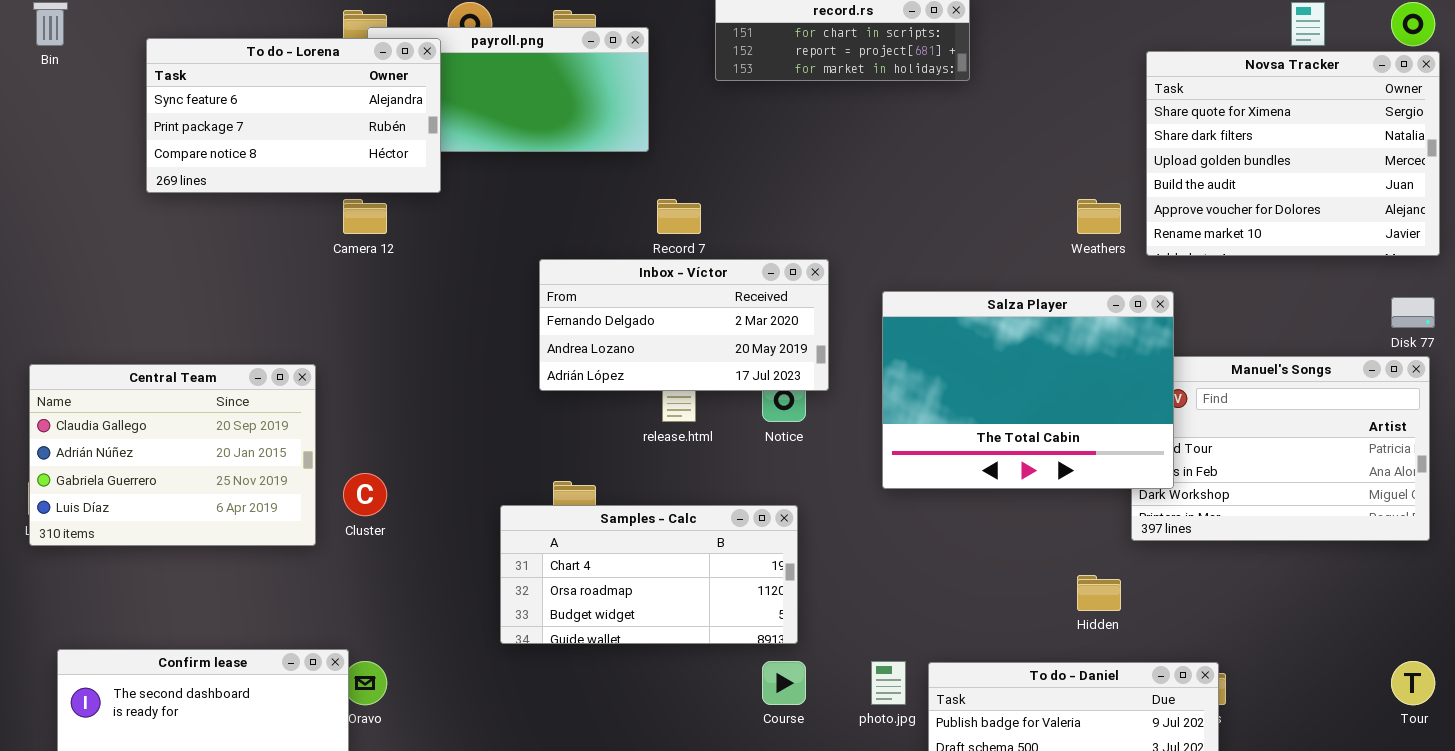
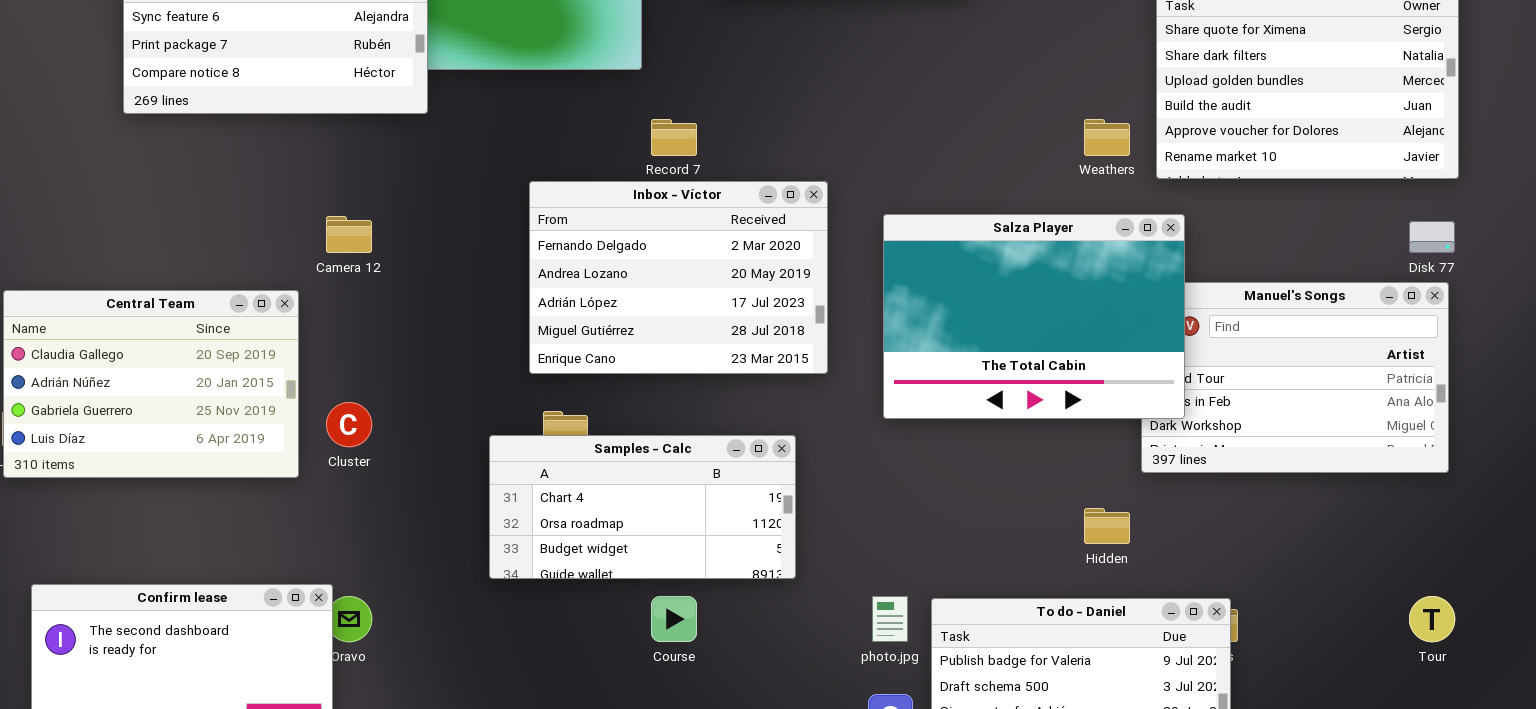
Camera 12: [343,199,387,234] -> [326,216,372,253], moved
Inbox - Víctor: [539,259,829,391] -> [529,181,828,374], resized
Course: [762,661,806,705] -> [651,596,697,642], moved

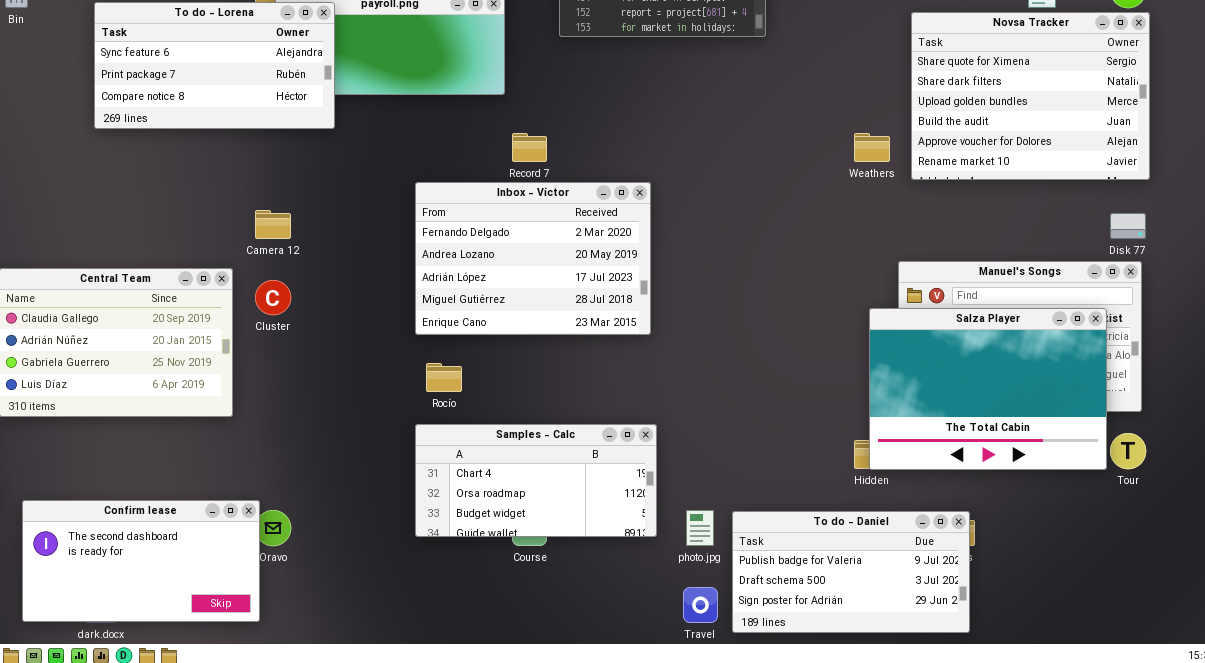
Salza Player: [883,214,1185,419] -> [869,308,1107,470], moved
Cluster: [326,402,372,447] -> [255,280,291,315], moved
Samples - Calc: [489,435,796,579] -> [415,424,657,537], moved
Tour: [1409,596,1455,642] -> [1110,433,1146,469], moved

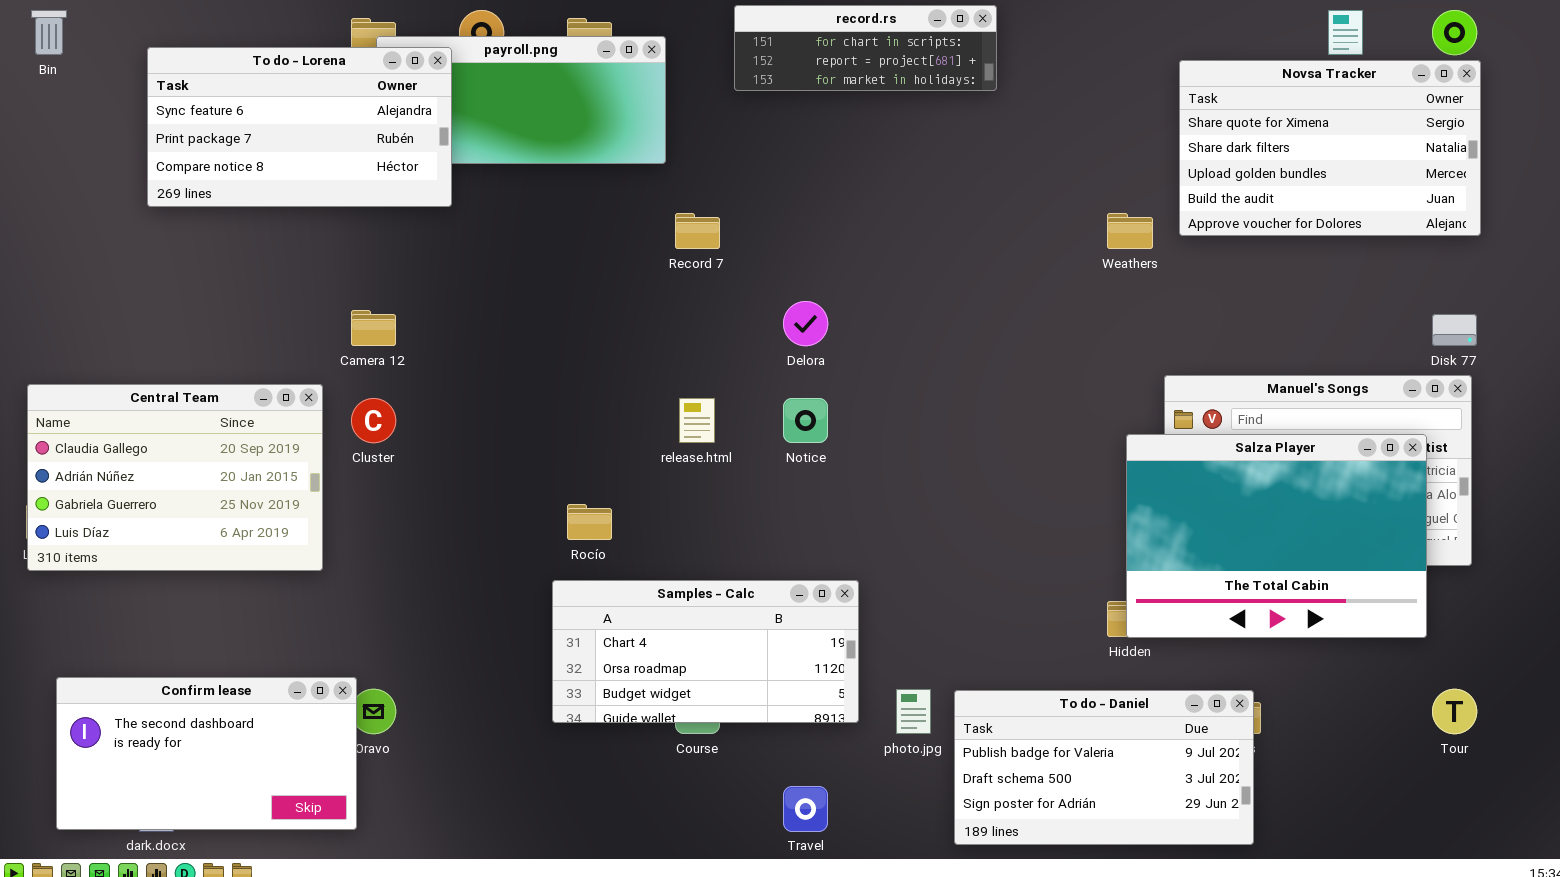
Novsa Tracker: [911,12,1150,180] -> [1179,60,1481,236], resized
Inbox - Víctor: [415,182,651,335] -> none, closed
Tour: [1110,433,1146,469] -> [1432,689,1477,734], moved
Travel: [683,587,718,623] -> [783,786,828,832], moved

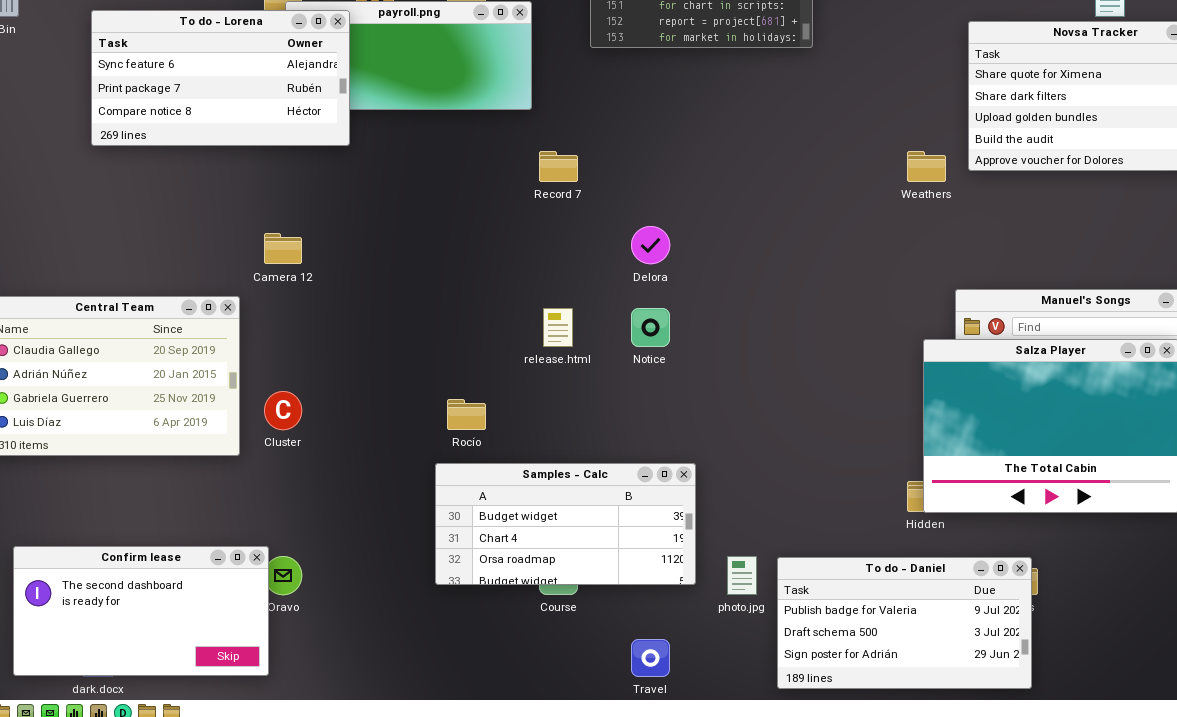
Cluster: [351,398,396,443] -> [264,391,302,430], moved
Samples - Calc: [552,580,859,723] -> [435,463,696,585], scrolled up 1 row

